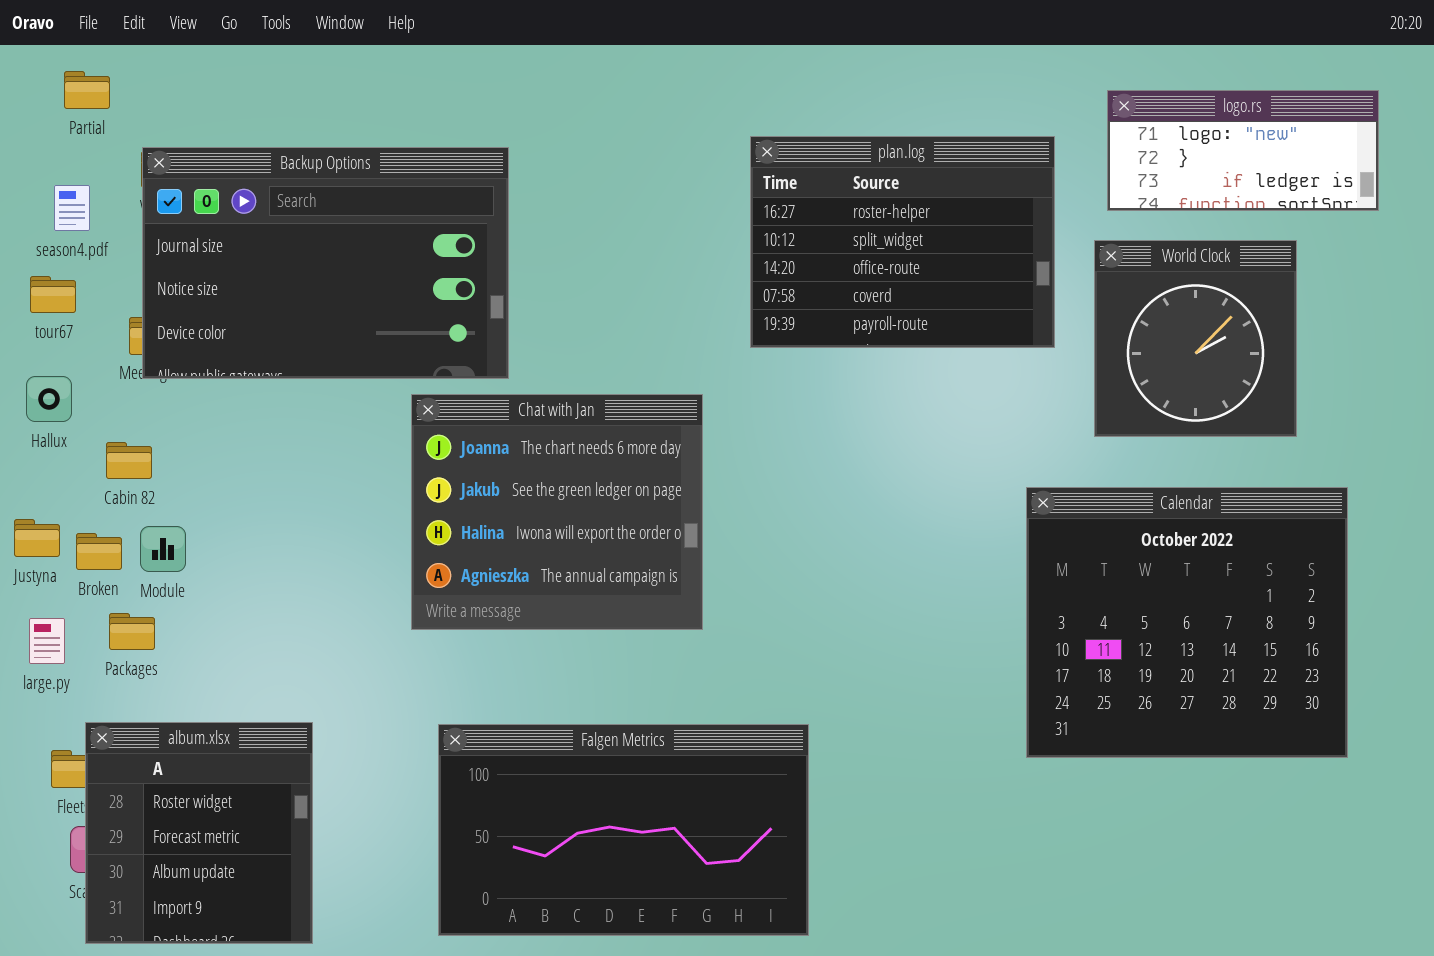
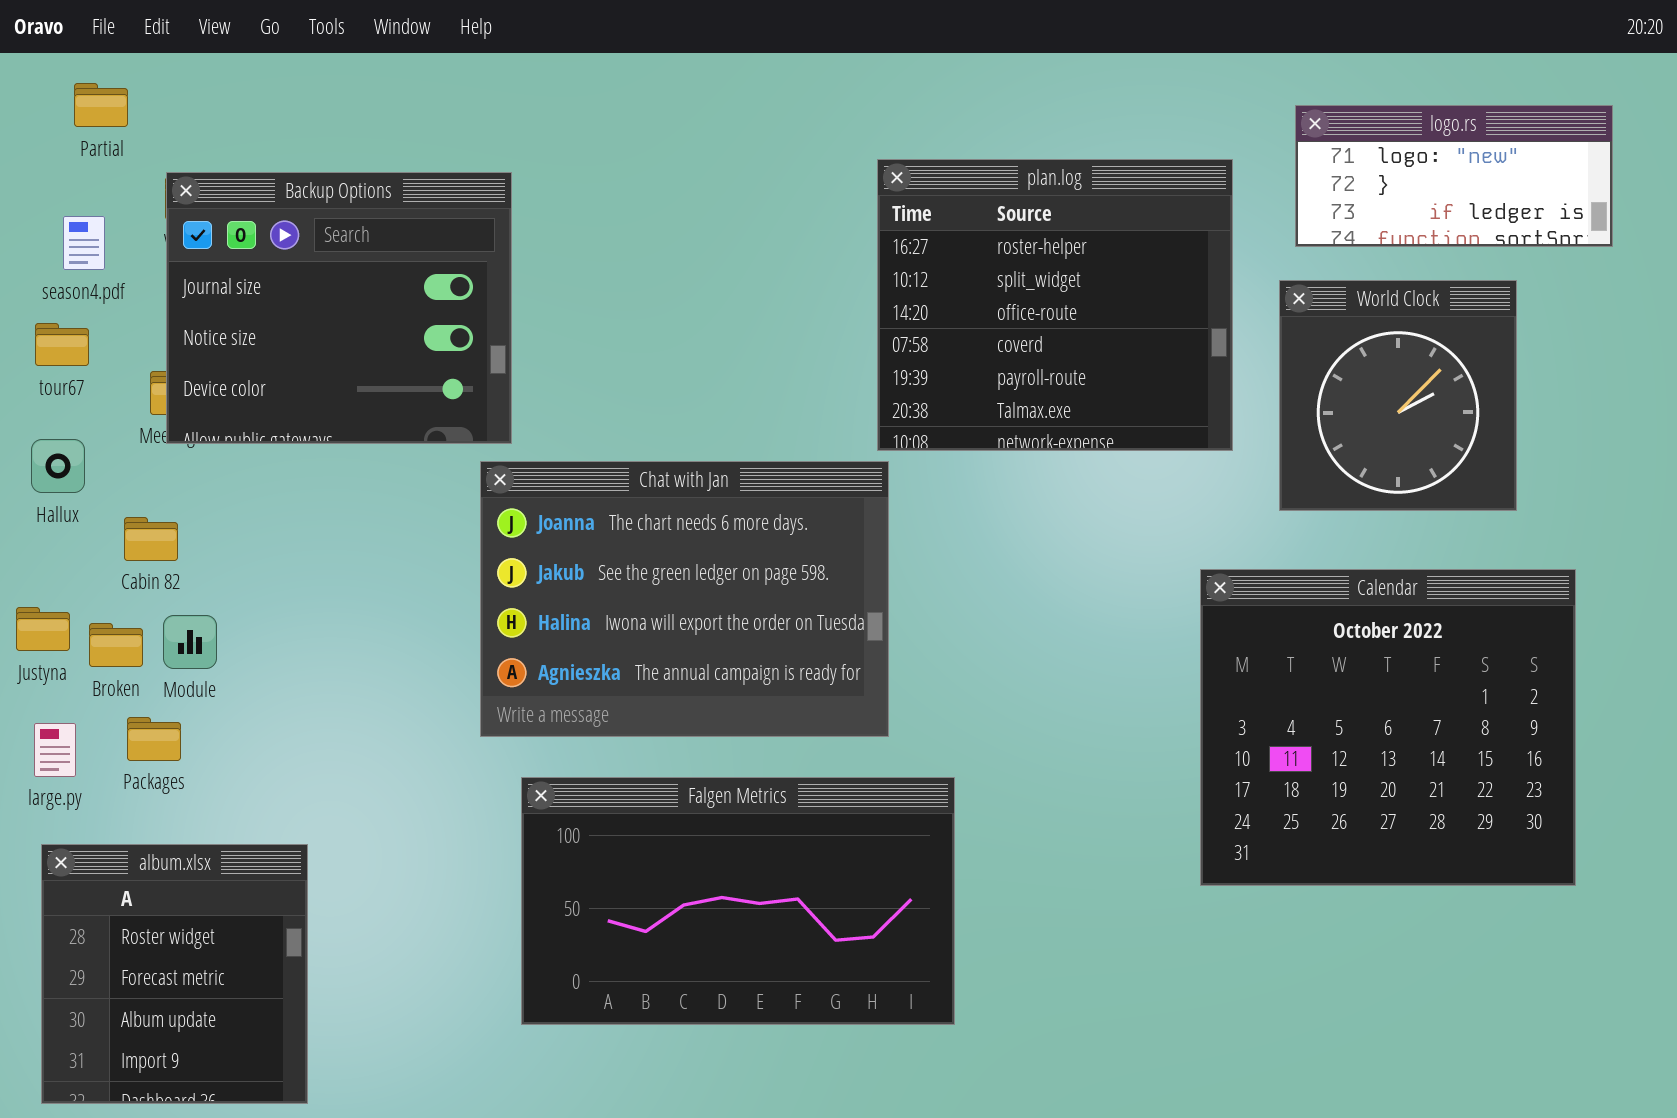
plan.log: [750,136,1055,348] -> [877,159,1233,451], resized
Backup Options: [142,147,509,379] -> [166,172,512,444], resized
Chat with Jan: [411,394,703,630] -> [480,461,889,737], resized
album.xlsx: [85,722,313,944] -> [41,844,308,1104], moved
Falgen Metrics: [438,724,809,936] -> [521,777,955,1025], moved

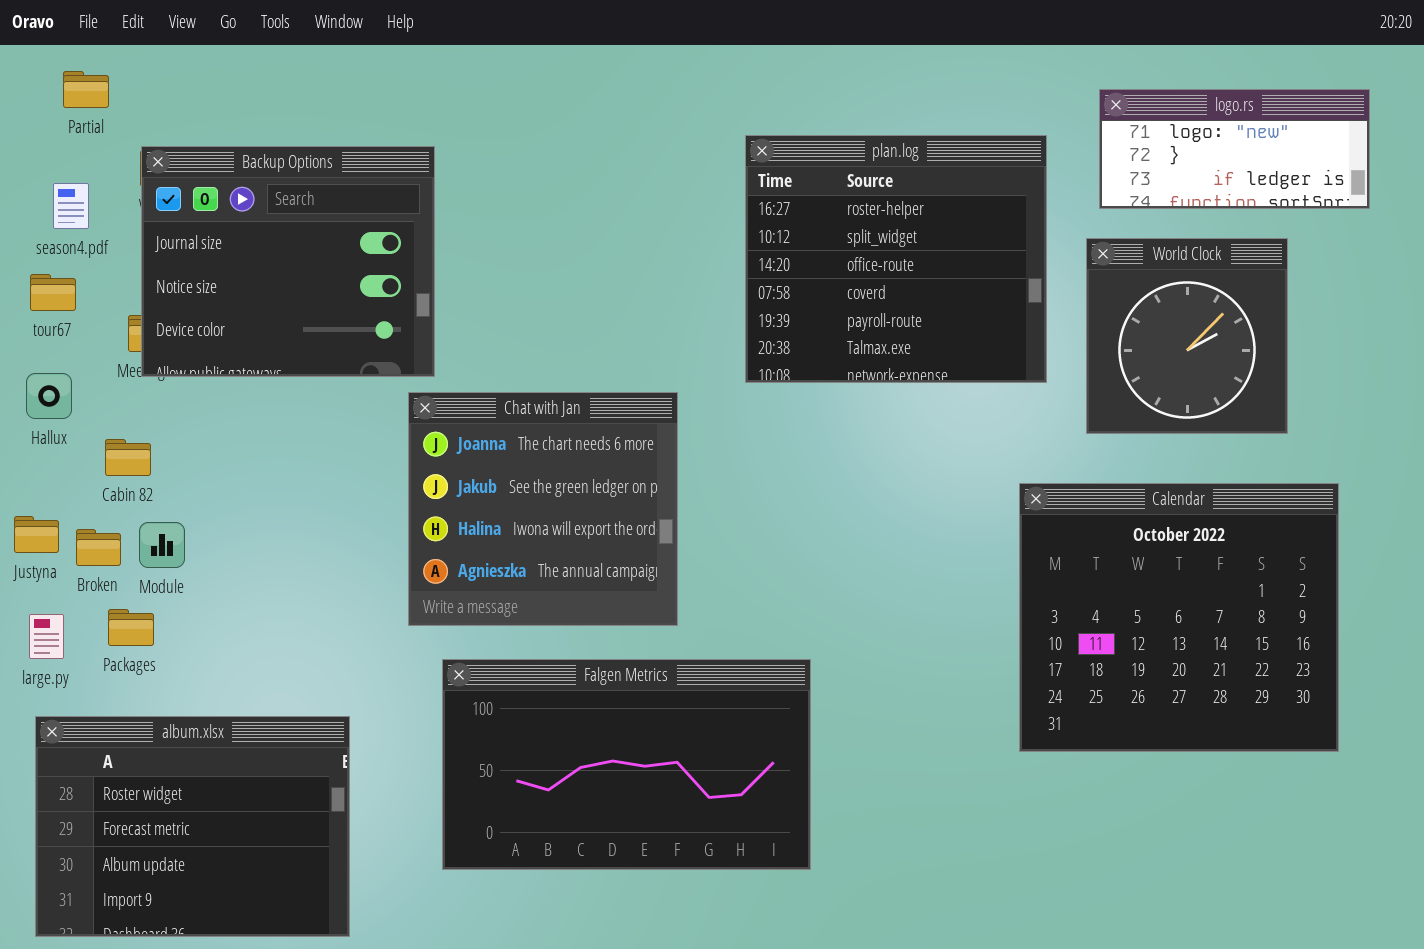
Chat with Jan: [480,461,889,737] -> [408,392,678,626], resized
album.xlsx: [41,844,308,1104] -> [35,716,350,937], resized

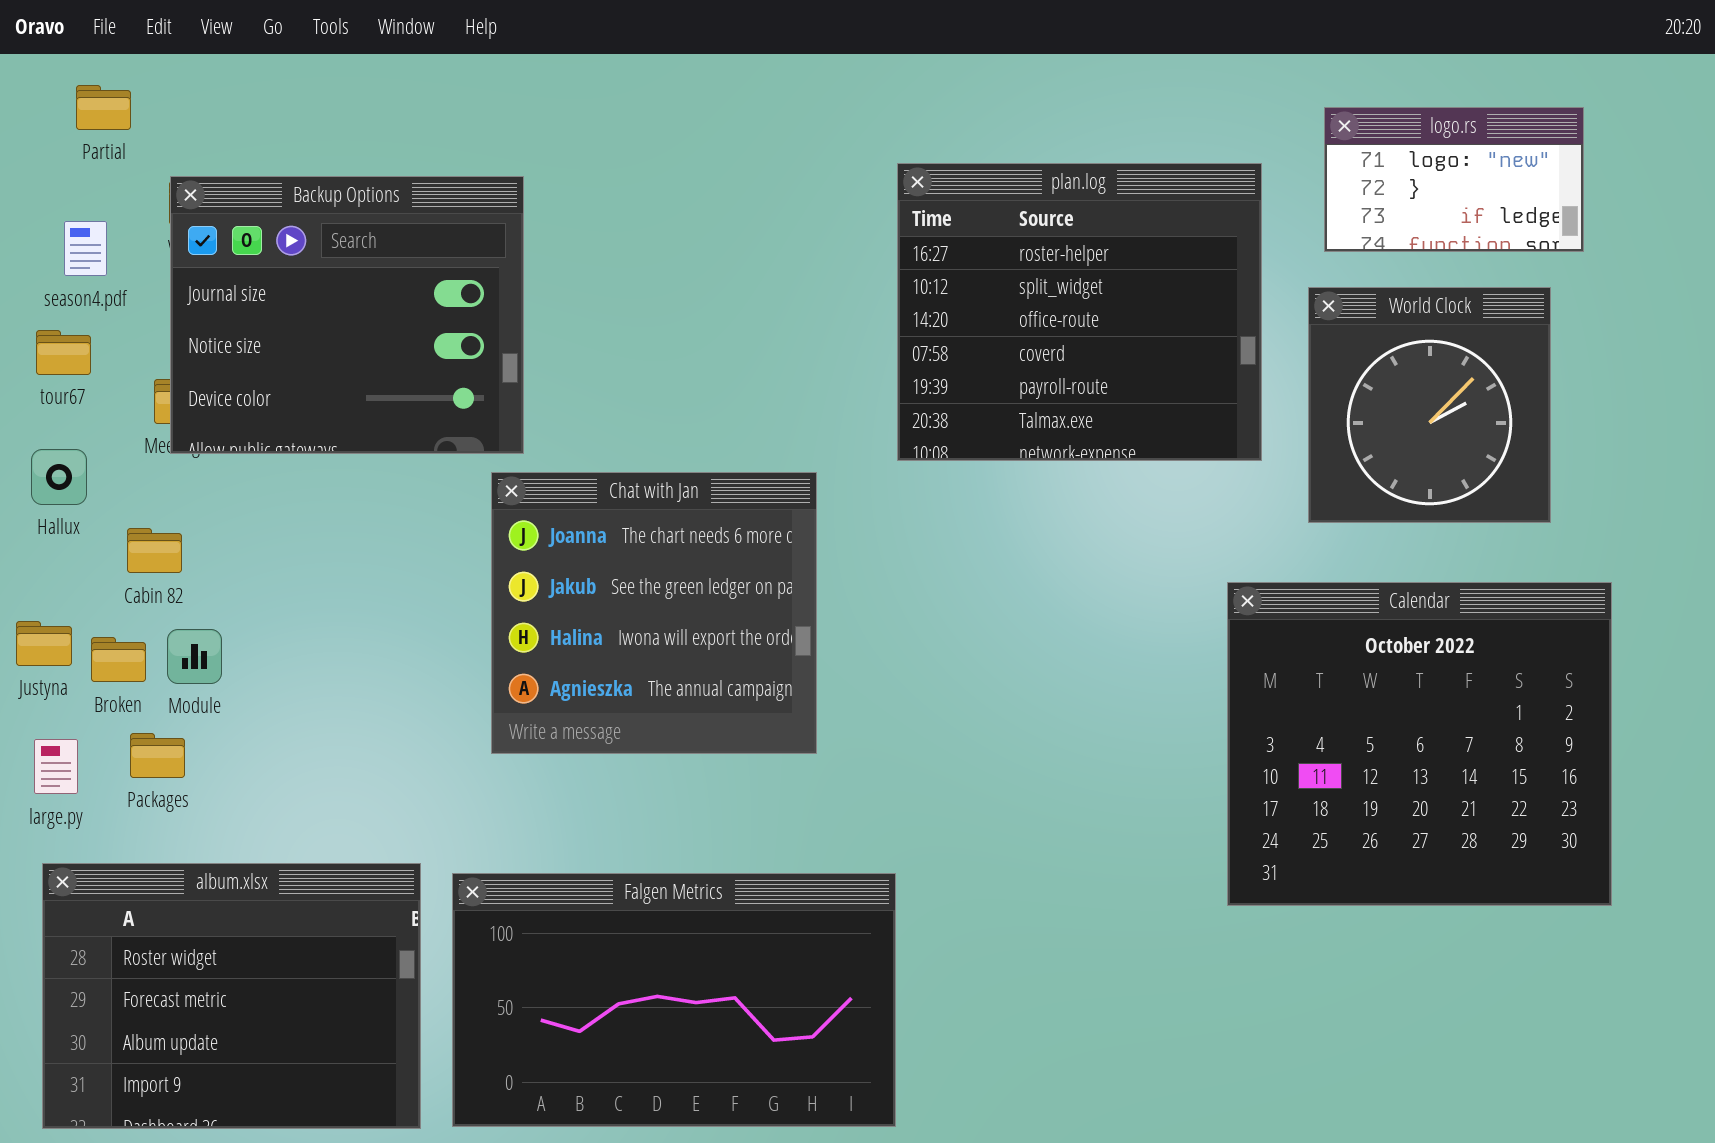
logo.rs: [1099,89,1370,209] -> [1324,107,1584,252], resized
Falgen Metrics: [442,659,811,870] -> [452,873,896,1127], moved

